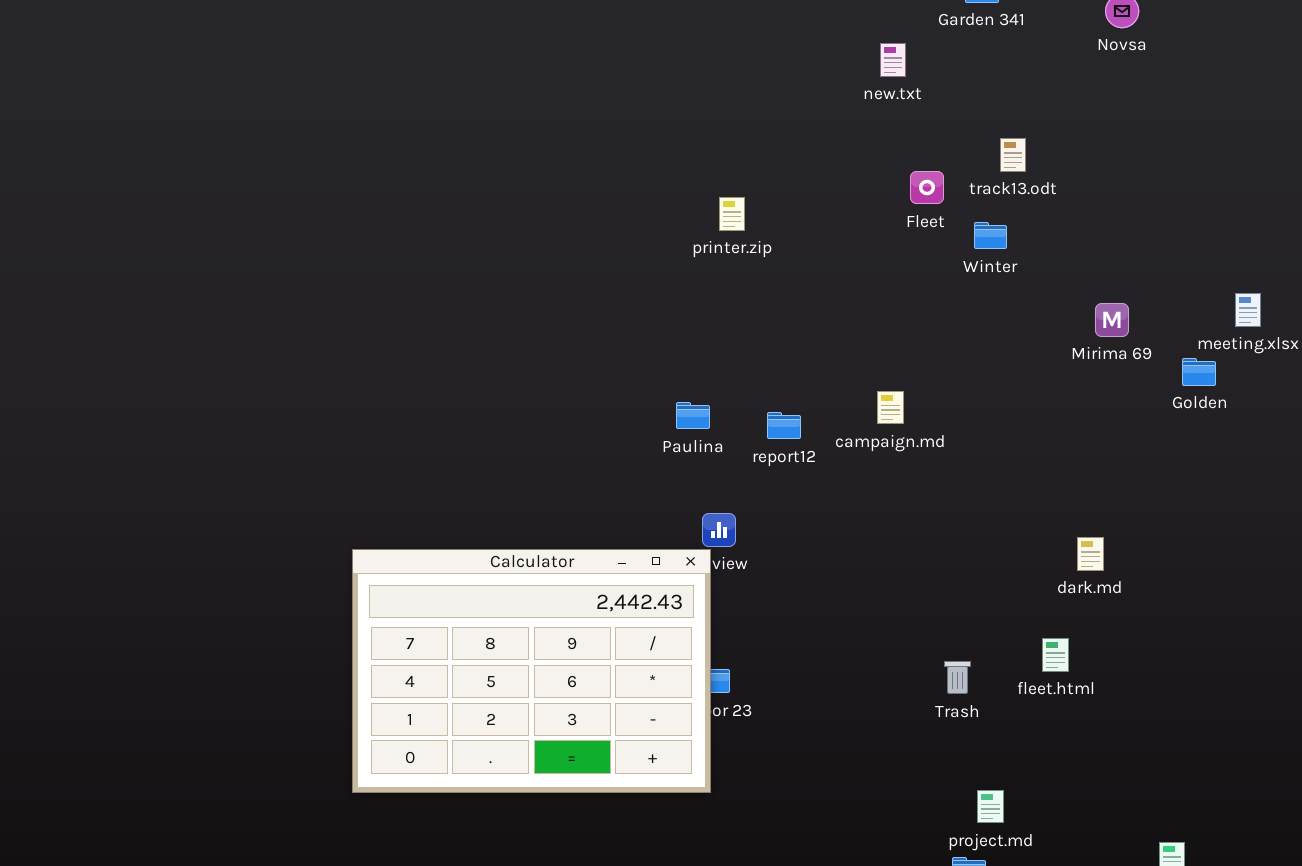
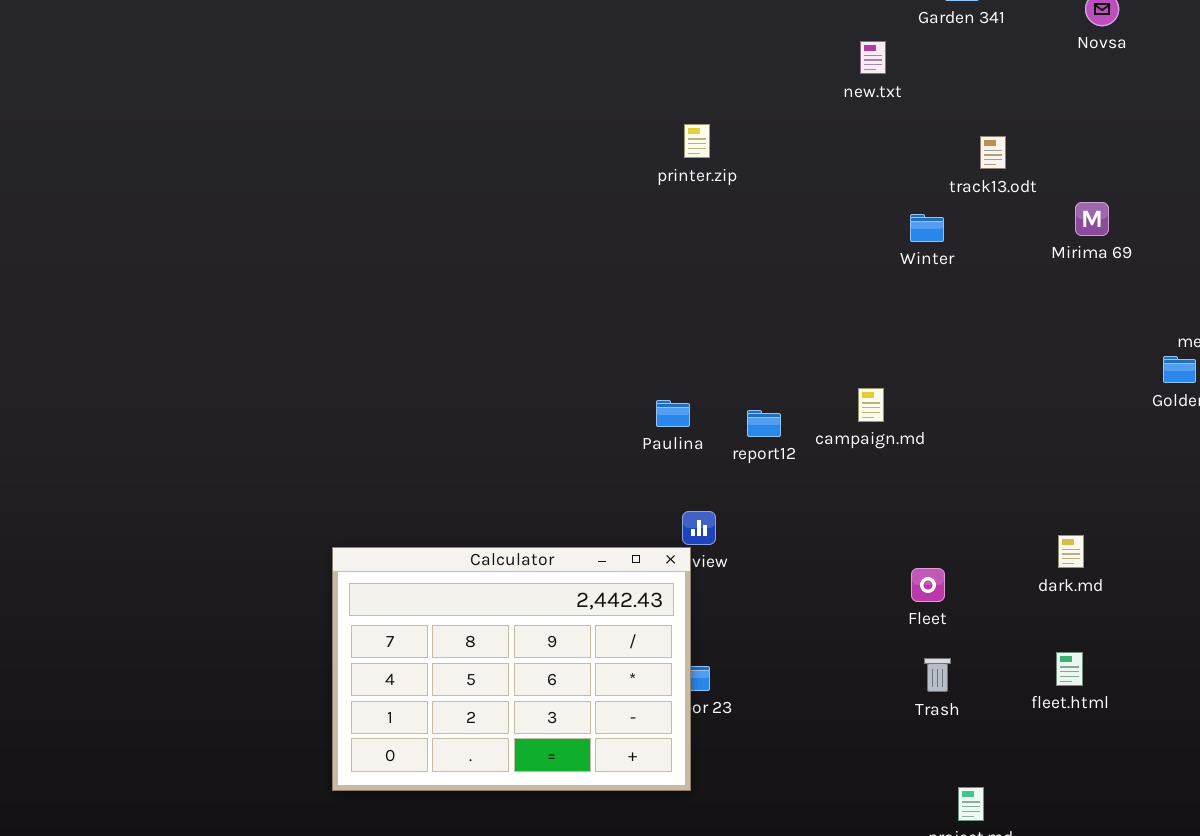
Fleet: [910,171,944,204] -> [911,568,945,602], moved
printer.zip: [719,197,745,231] -> [684,124,710,158], moved
Winter: [974,222,1007,249] -> [910,214,944,242], moved
Mirima 69: [1095,303,1129,337] -> [1075,202,1109,236], moved
fleet.html: [1042,638,1069,672] -> [1056,652,1083,686], moved

